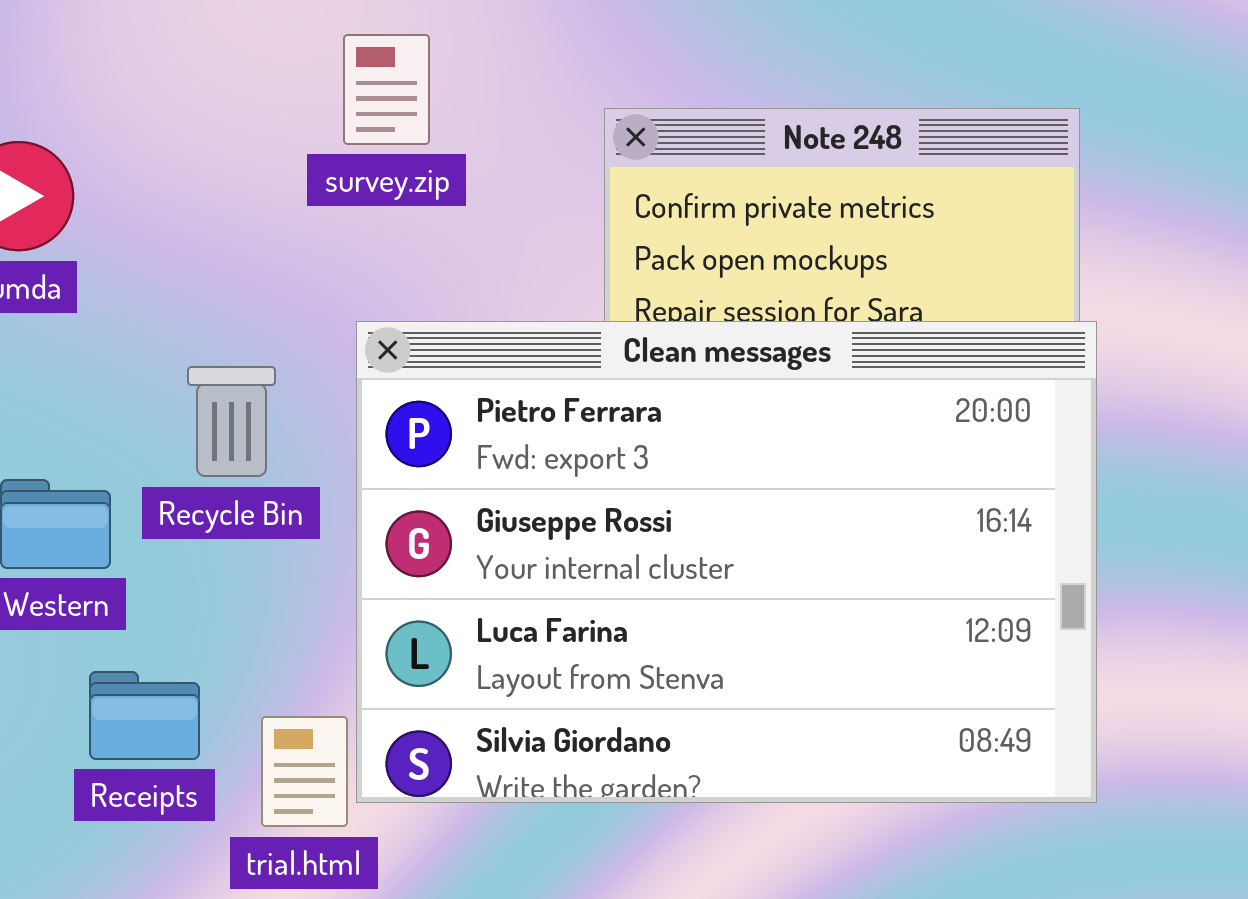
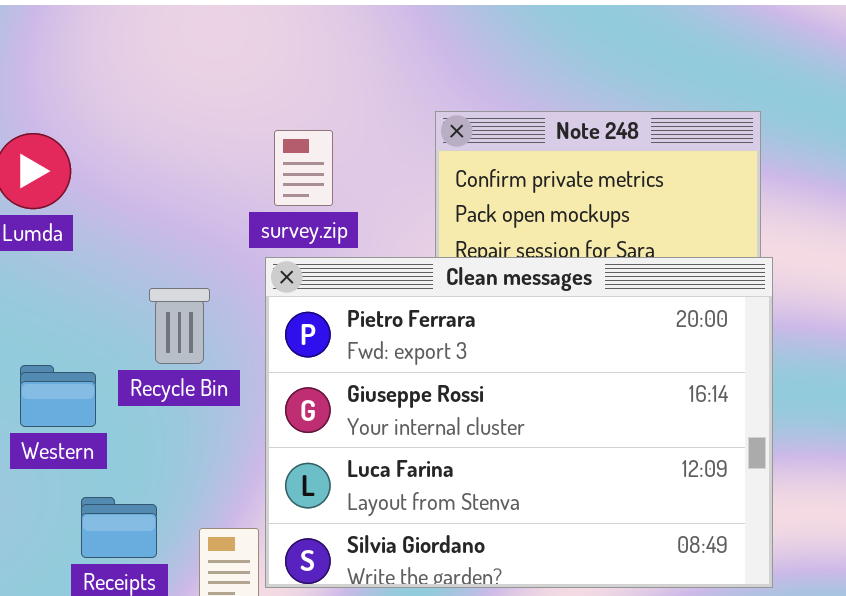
survey.zip: [343,34,430,145] -> [274,130,333,206], moved

